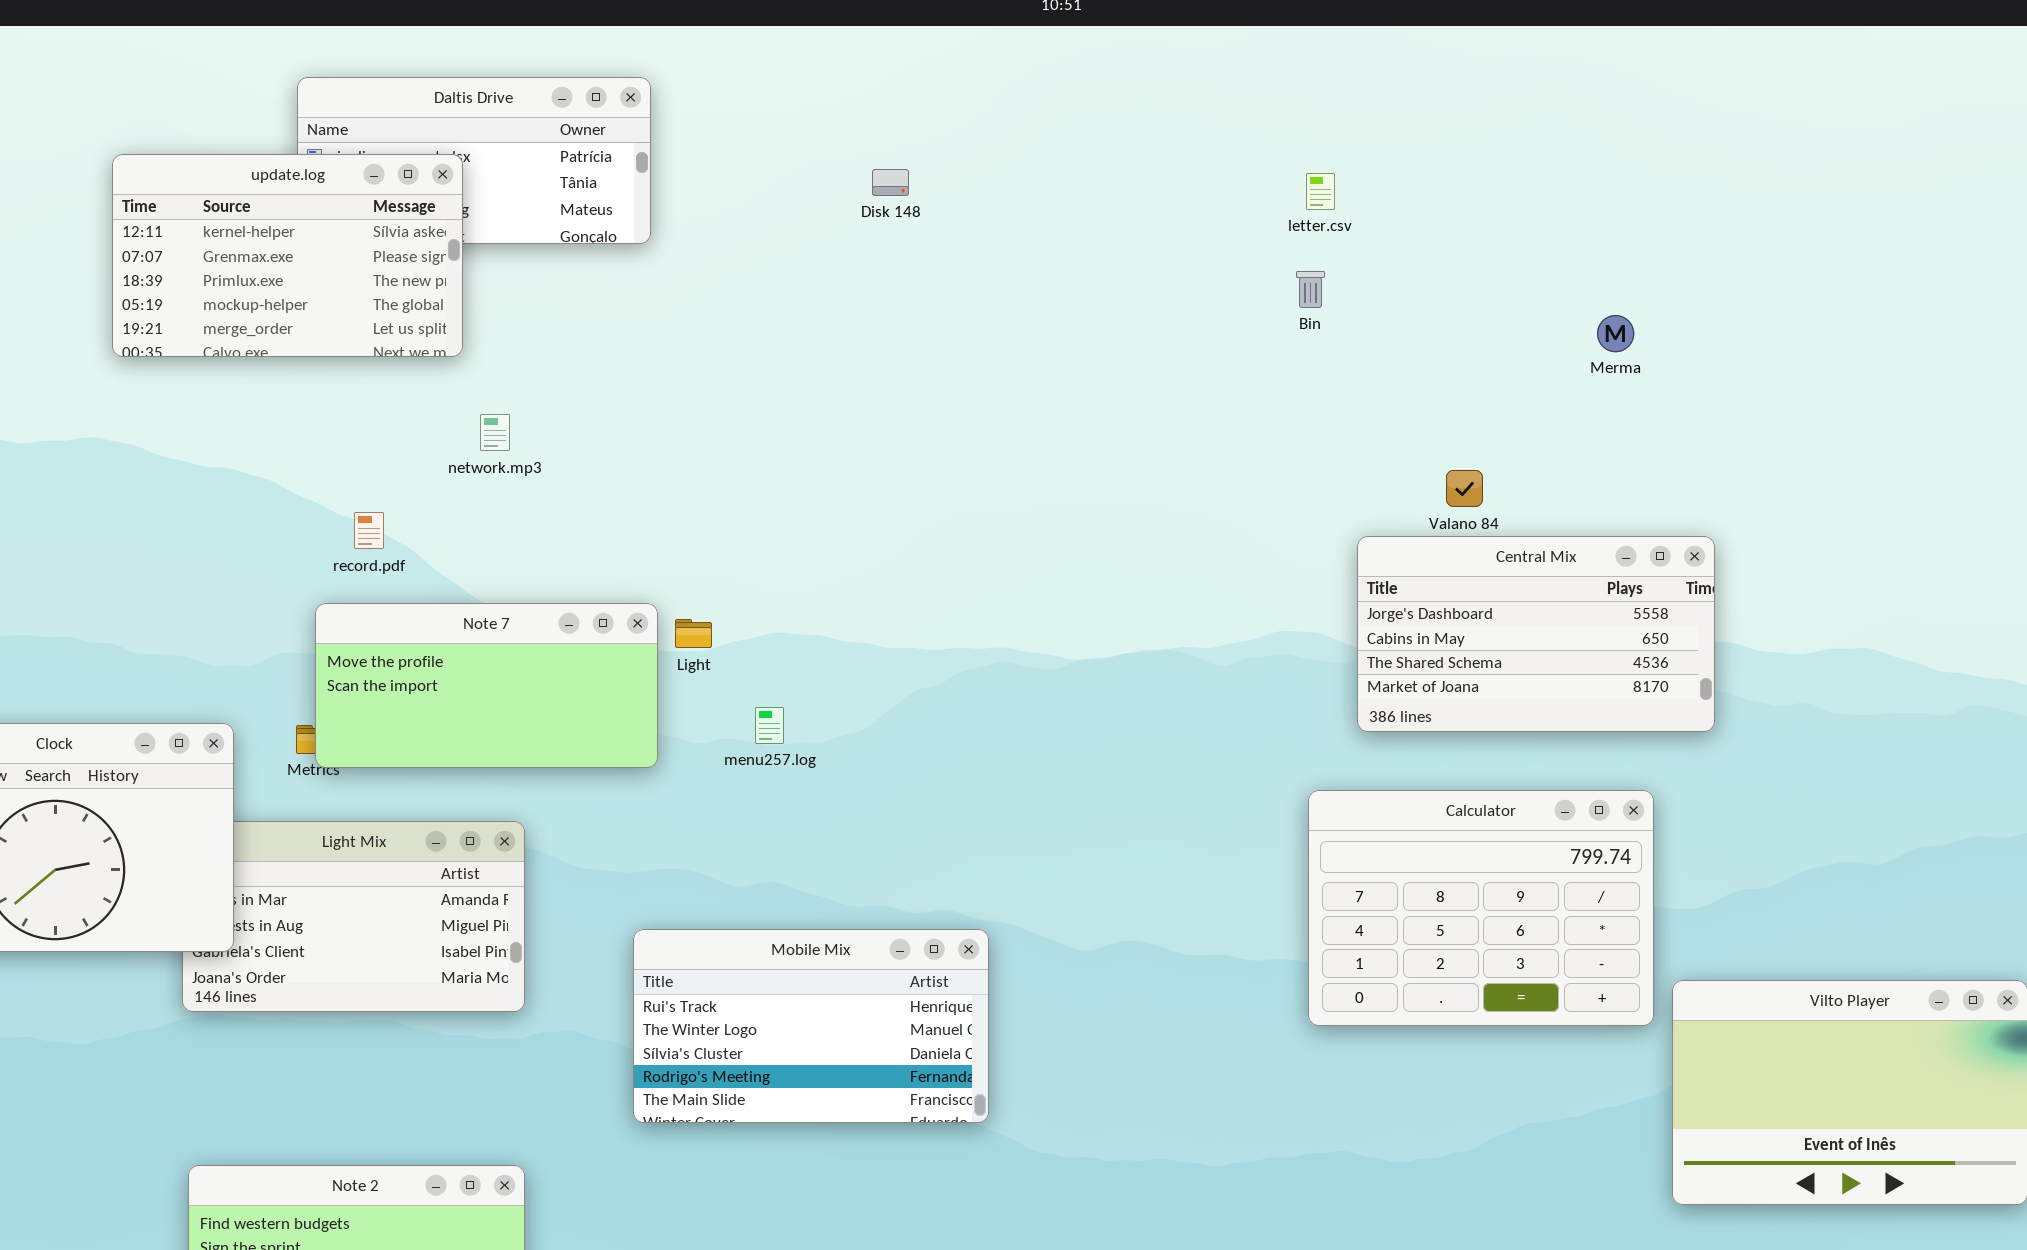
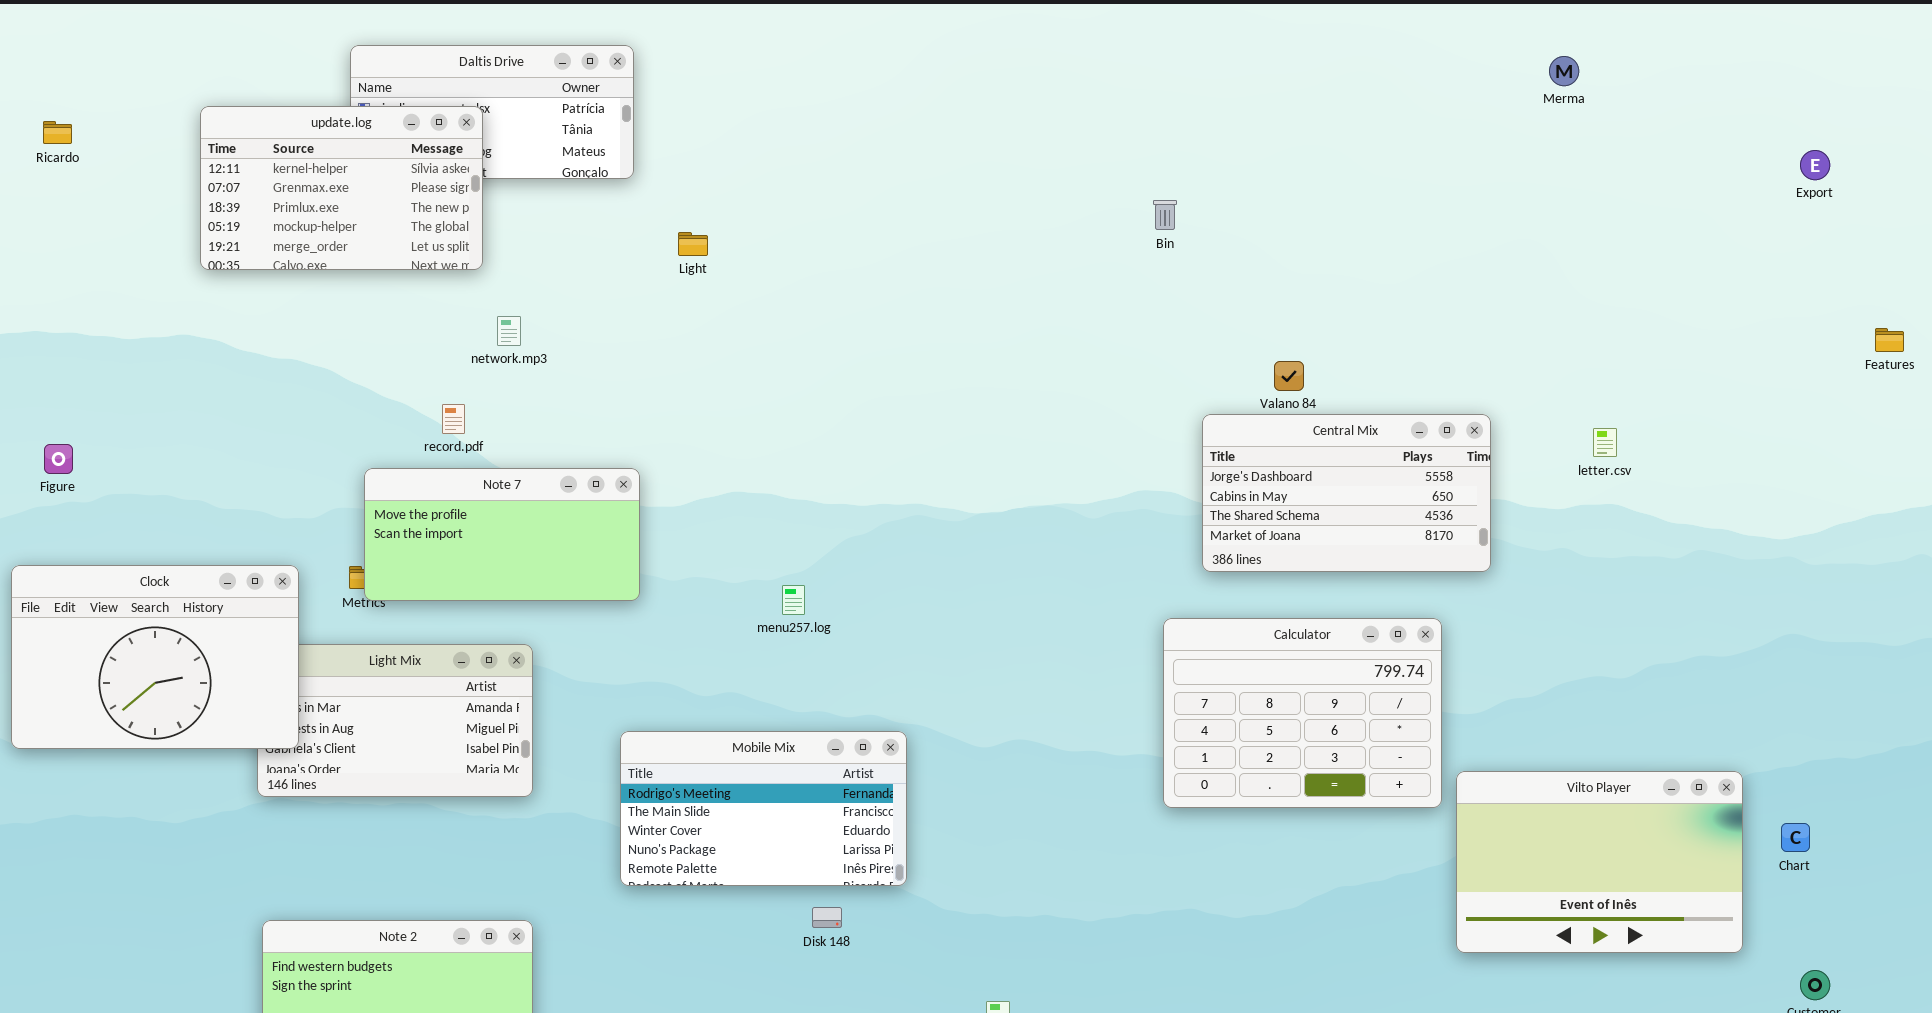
Disk 148: [872,169,909,196] -> [812,907,842,928], moved
letter.csv: [1306,173,1335,210] -> [1593,428,1617,457], moved
Merma: [1597,315,1634,352] -> [1549,56,1579,86], moved
record.pdf: [354,512,384,549] -> [442,404,465,434], moved
Light: [675,619,712,648] -> [678,232,708,256], moved
menu257.log: [755,707,784,744] -> [782,585,805,615], moved
Mobile Mix: [633,929,989,1123] -> [620,731,907,886], scrolled down 3 rows

